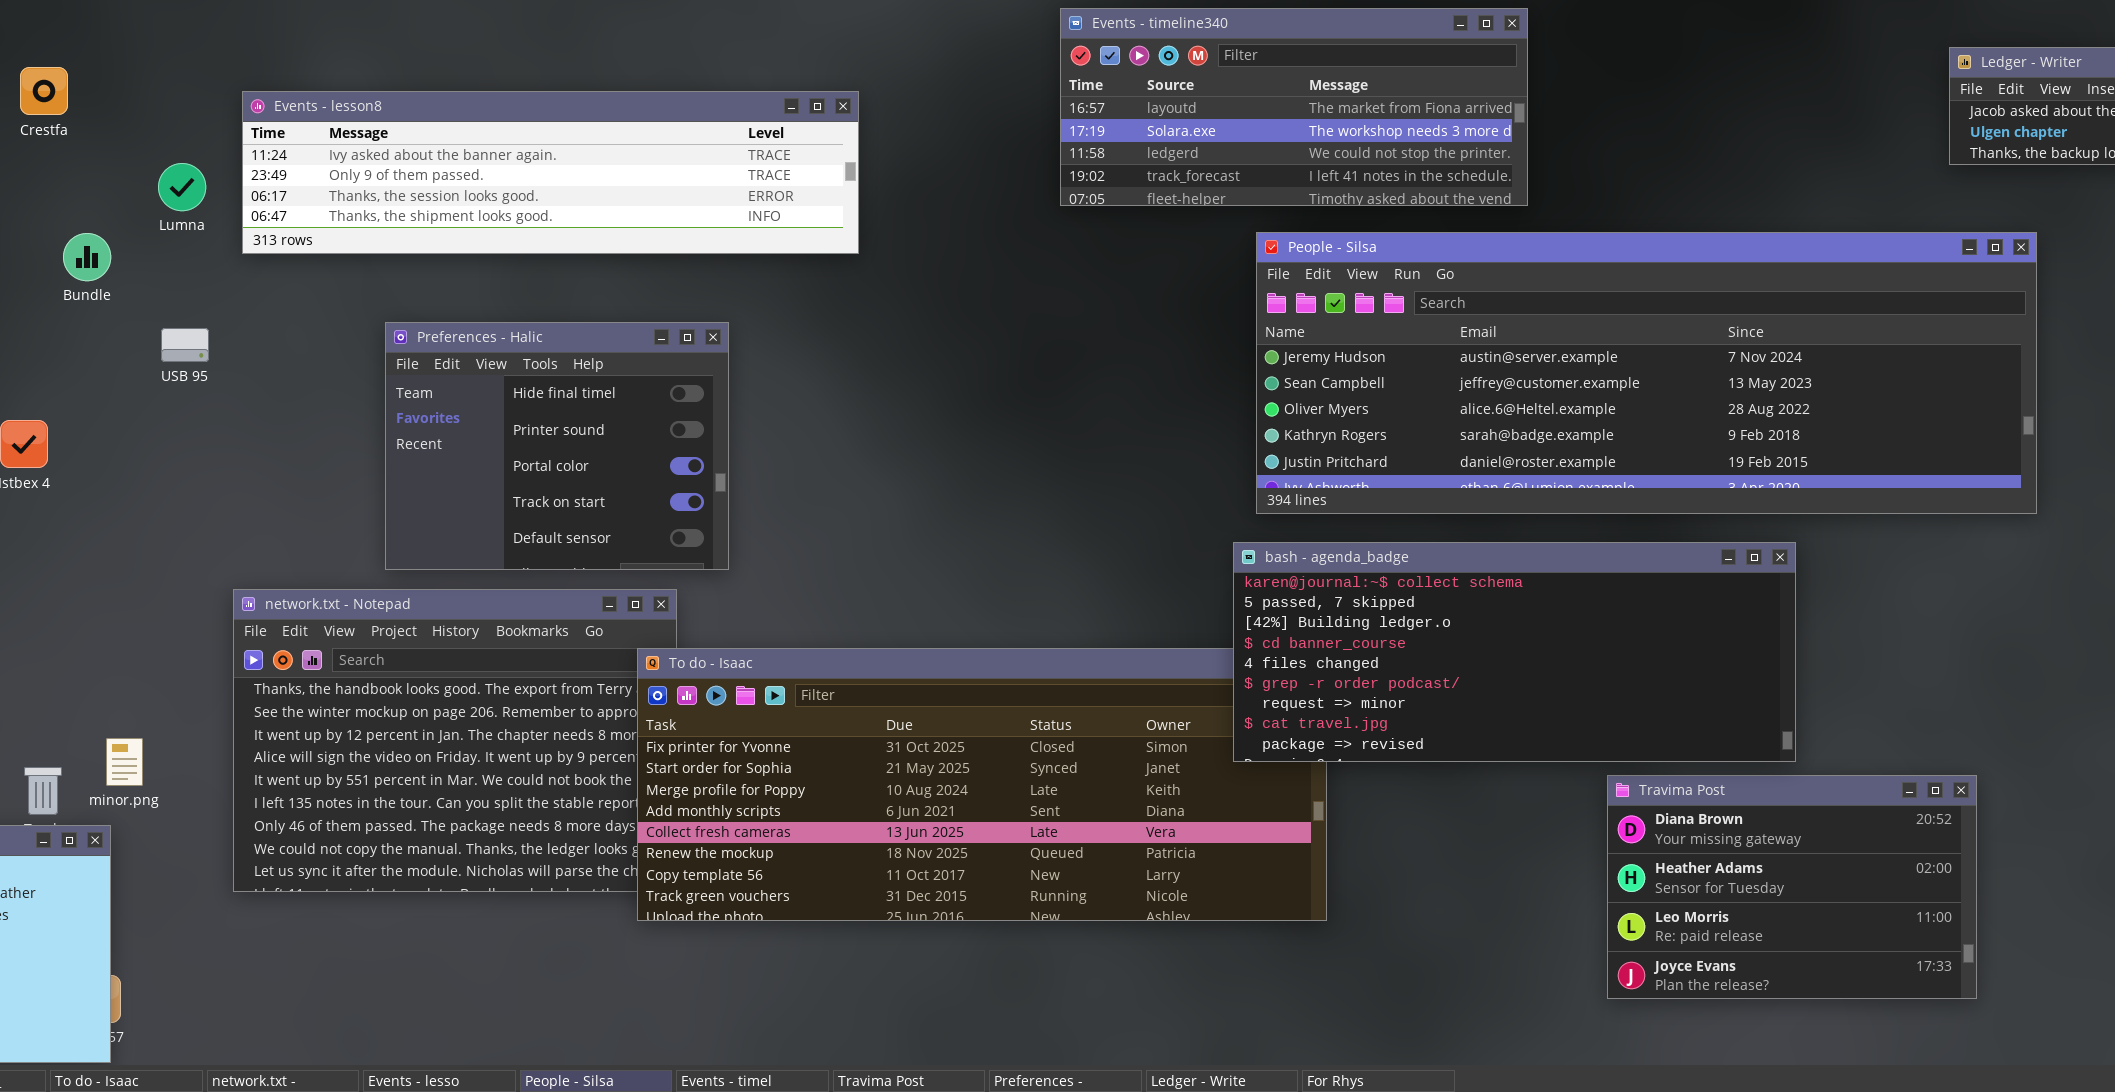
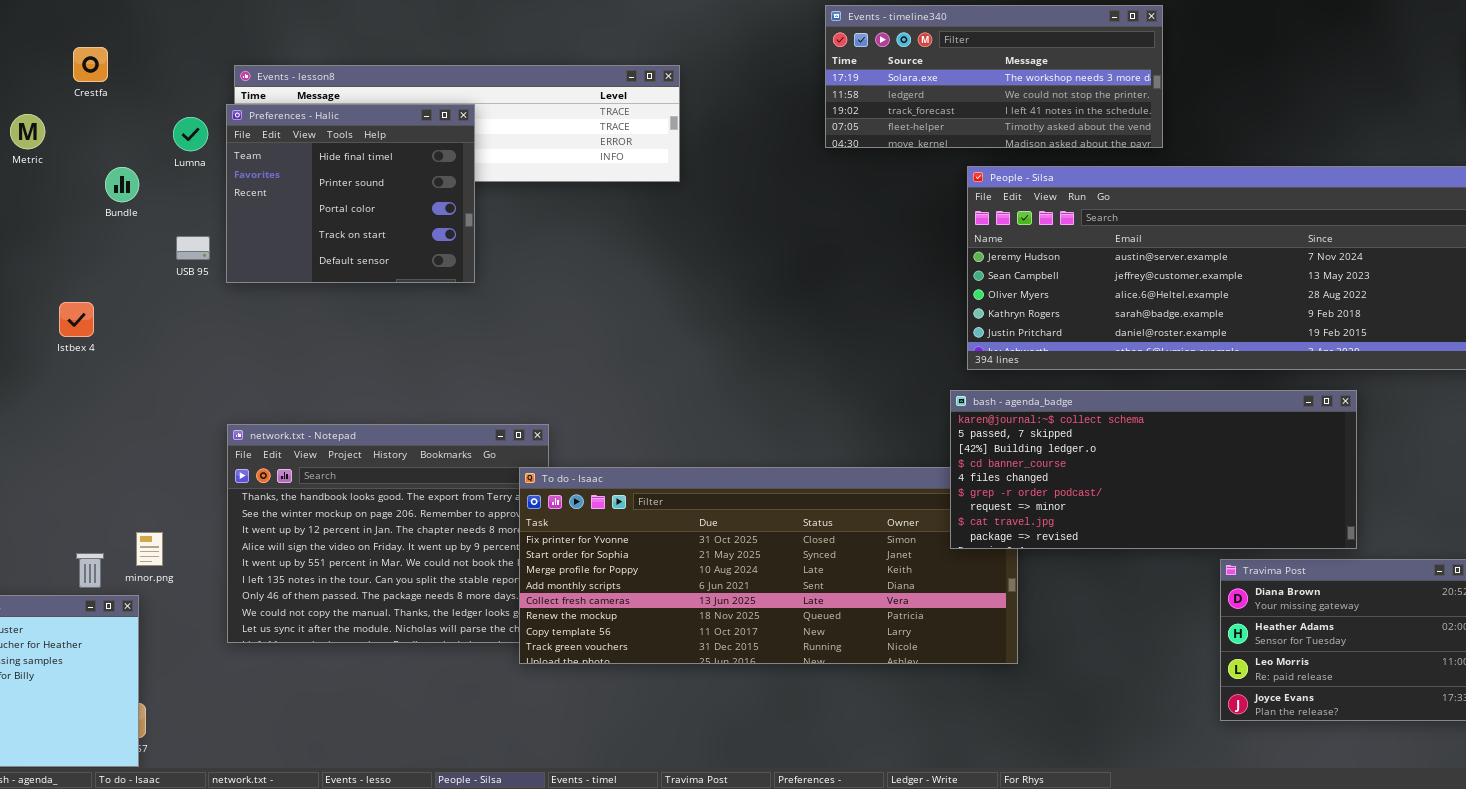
Events - timeline340: [1060,8,1528,206] -> [825,5,1163,148], scrolled down 1 row
Preferences - Halic: [385,322,729,570] -> [226,104,475,283], moved

